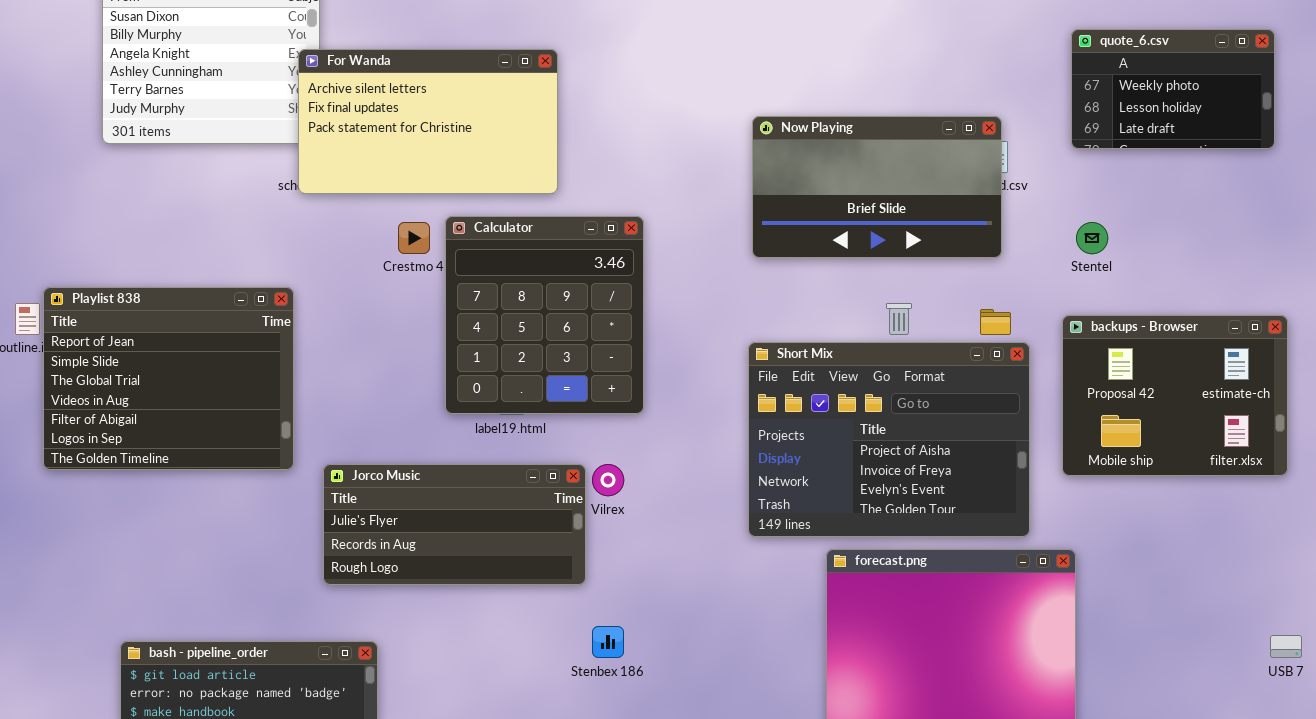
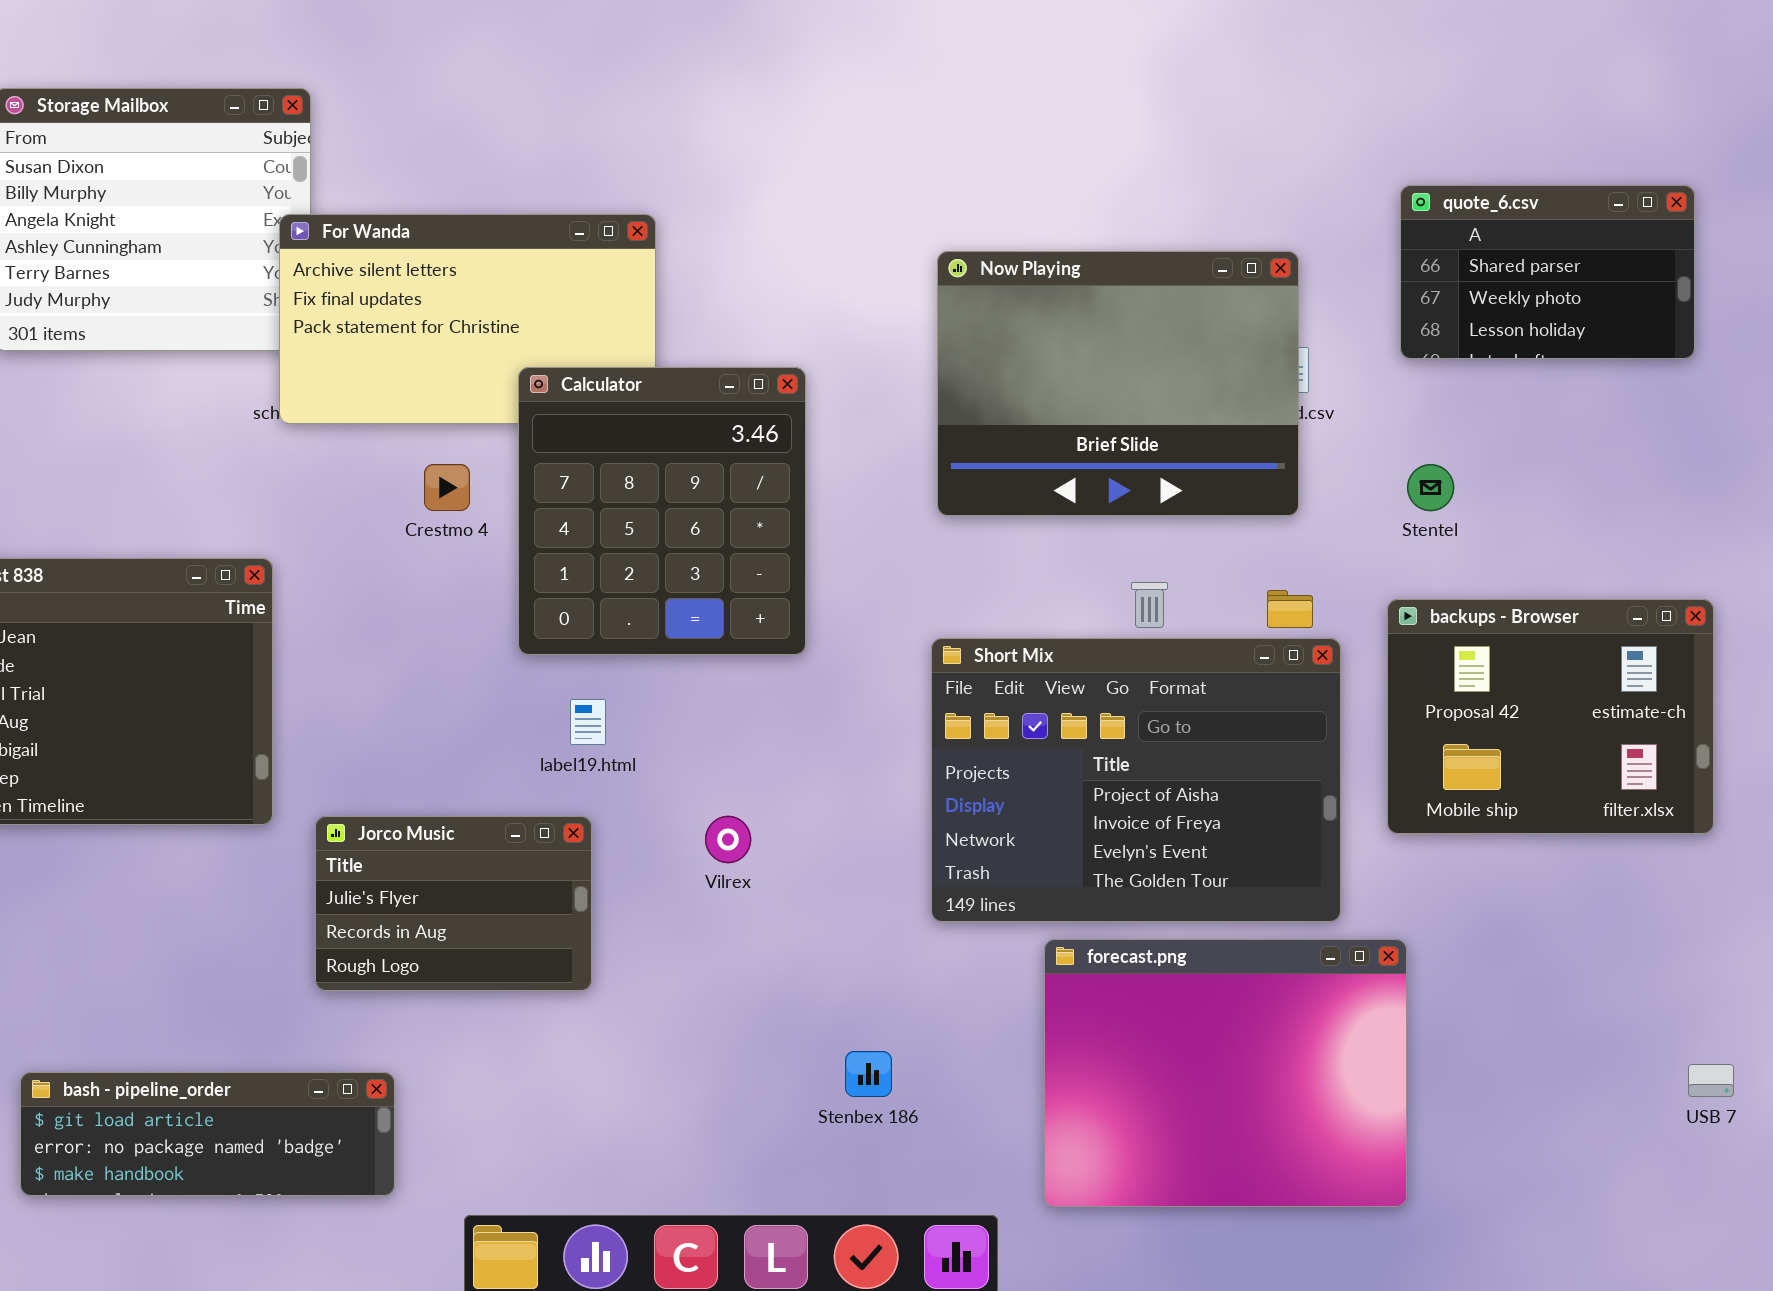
quote_6.csv: [1071,29,1275,149] -> [1400,185,1695,359], scrolled up 1 row
Now Playing: [752,116,1002,258] -> [937,251,1299,516], resized
Calculator: [445,216,644,414] -> [518,367,806,655], moved
Jorco Music: [323,464,586,585] -> [315,816,592,991], resized
Stenbex 186: [592,626,624,658] -> [845,1051,892,1097], moved

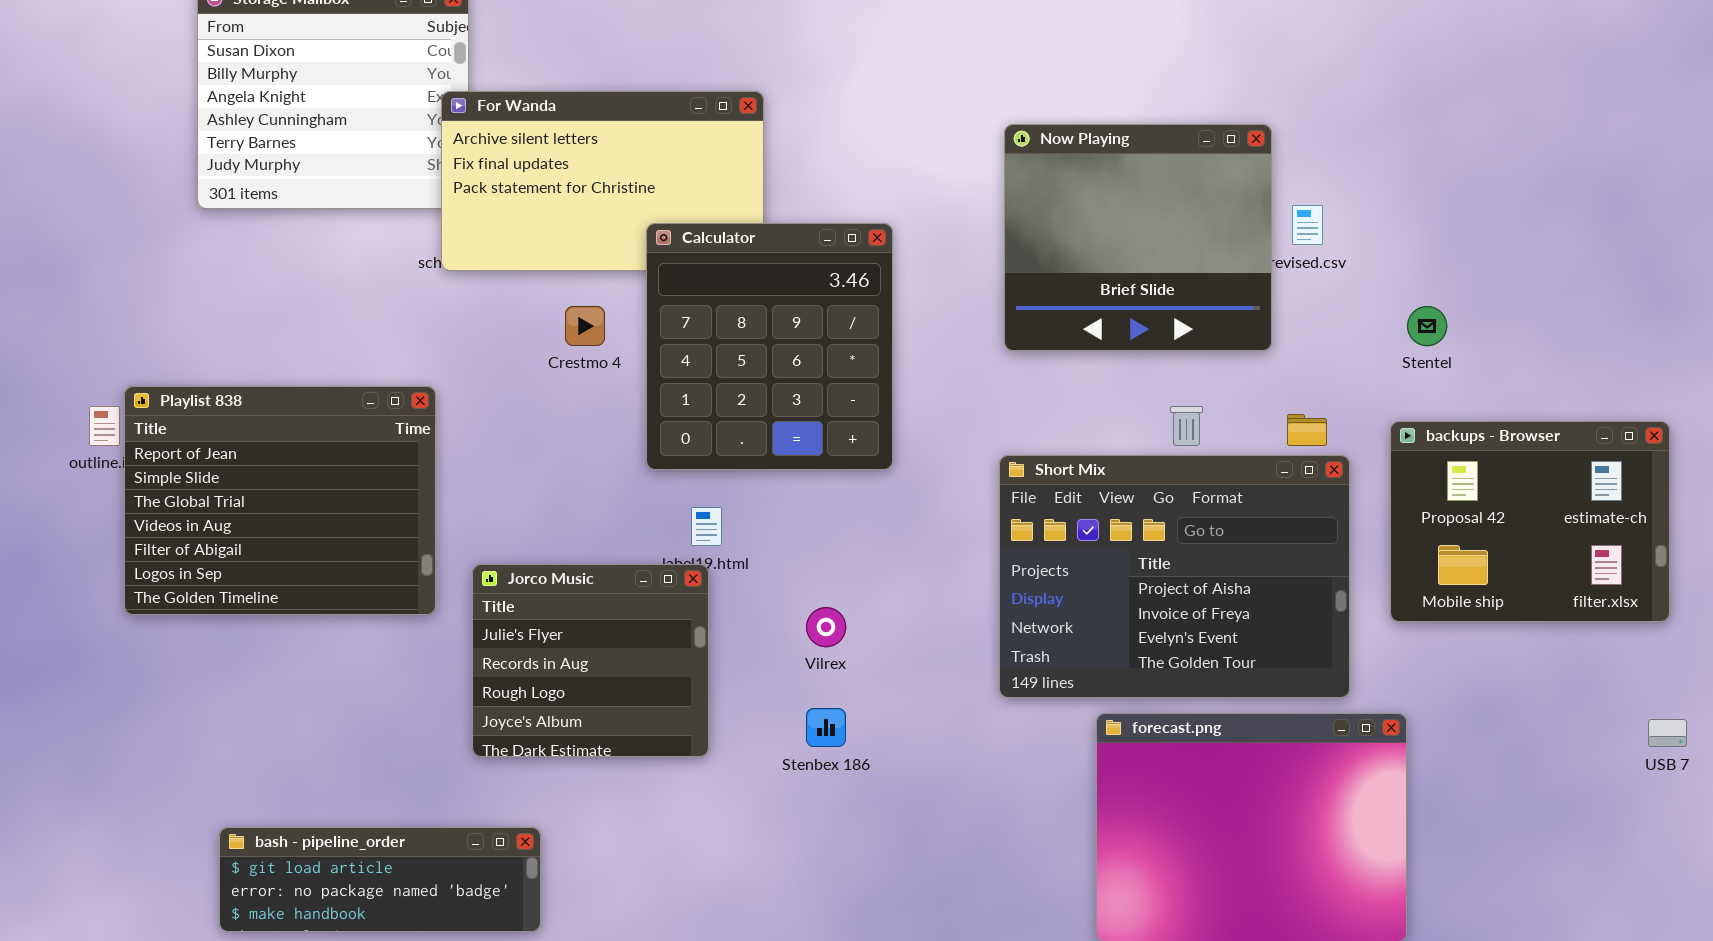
quote_6.csv: [1400,185,1695,359] -> none, closed
Now Playing: [937,251,1299,516] -> [1004,124,1272,351], resized
Jorco Music: [315,816,592,991] -> [472,564,709,757], resized
Stenbex 186: [845,1051,892,1097] -> [806,708,846,747], moved
USB 7: [1688,1064,1734,1097] -> [1648,719,1687,747], moved

